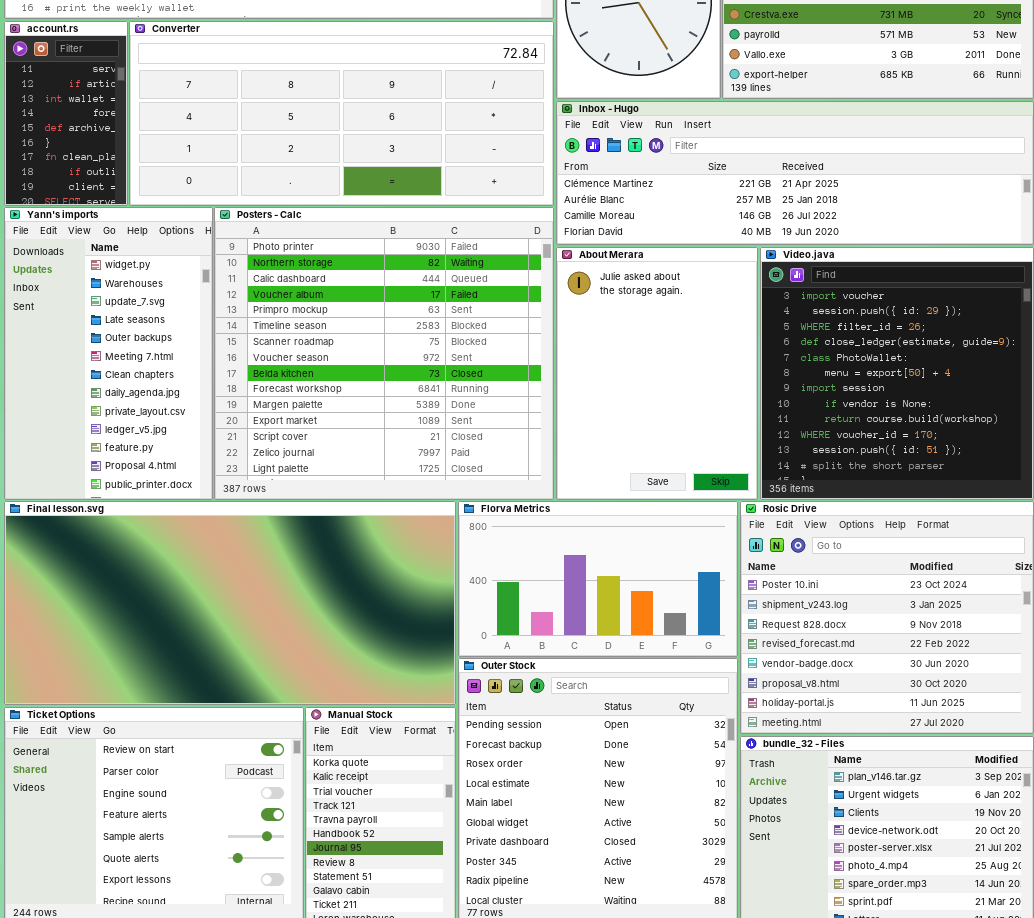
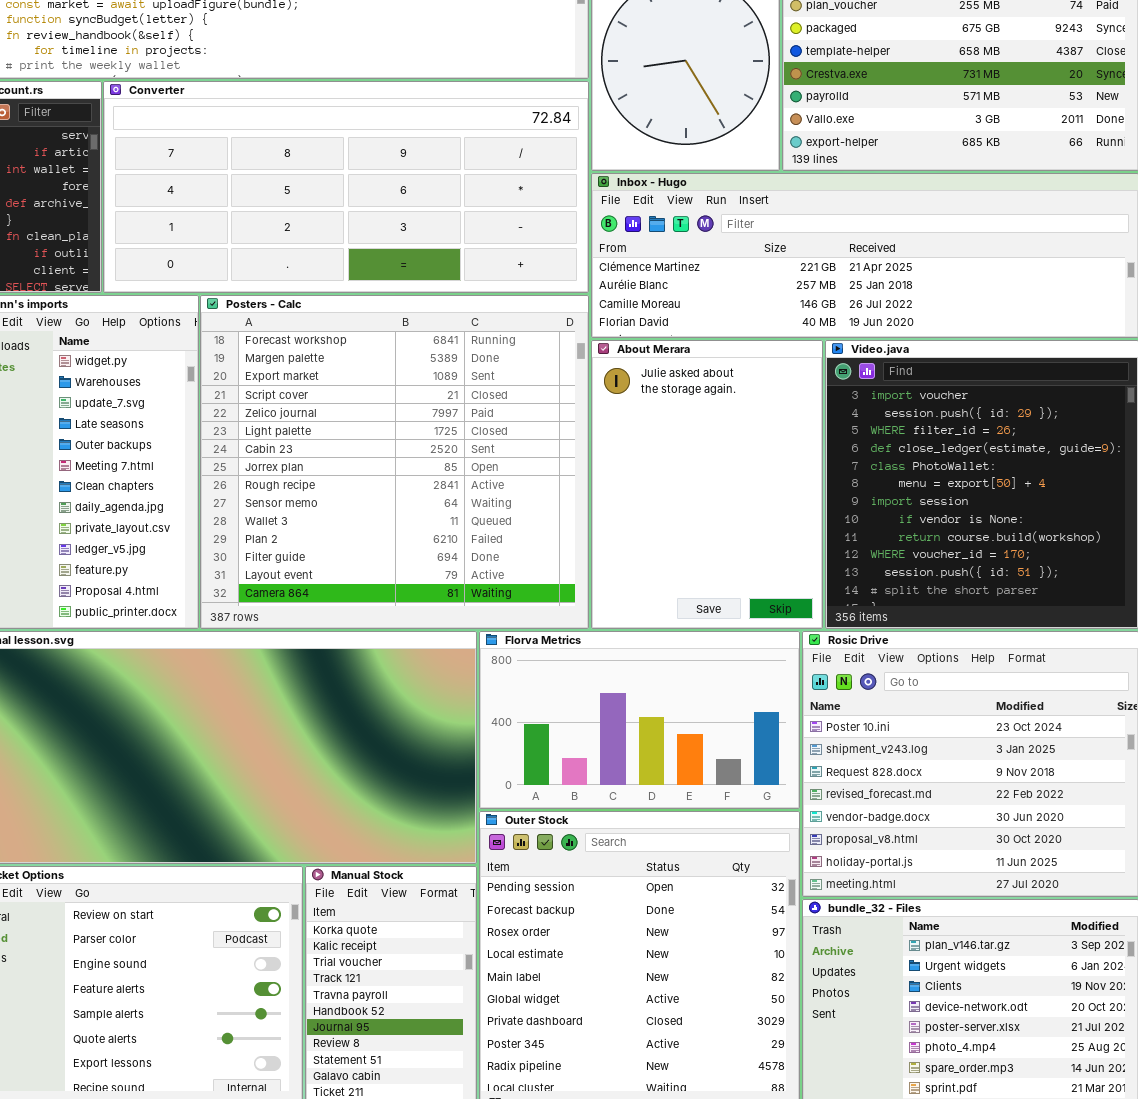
Posters - Calc: [214,207,554,500] -> [200,295,589,629], scrolled down 9 rows

